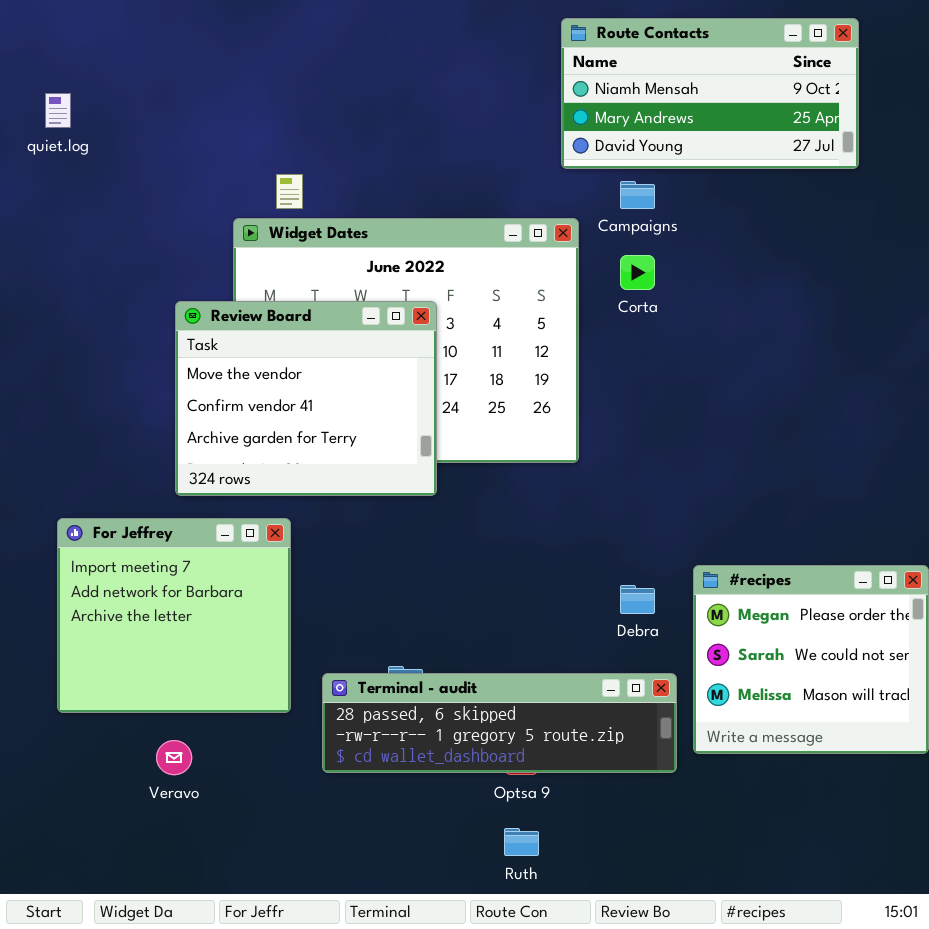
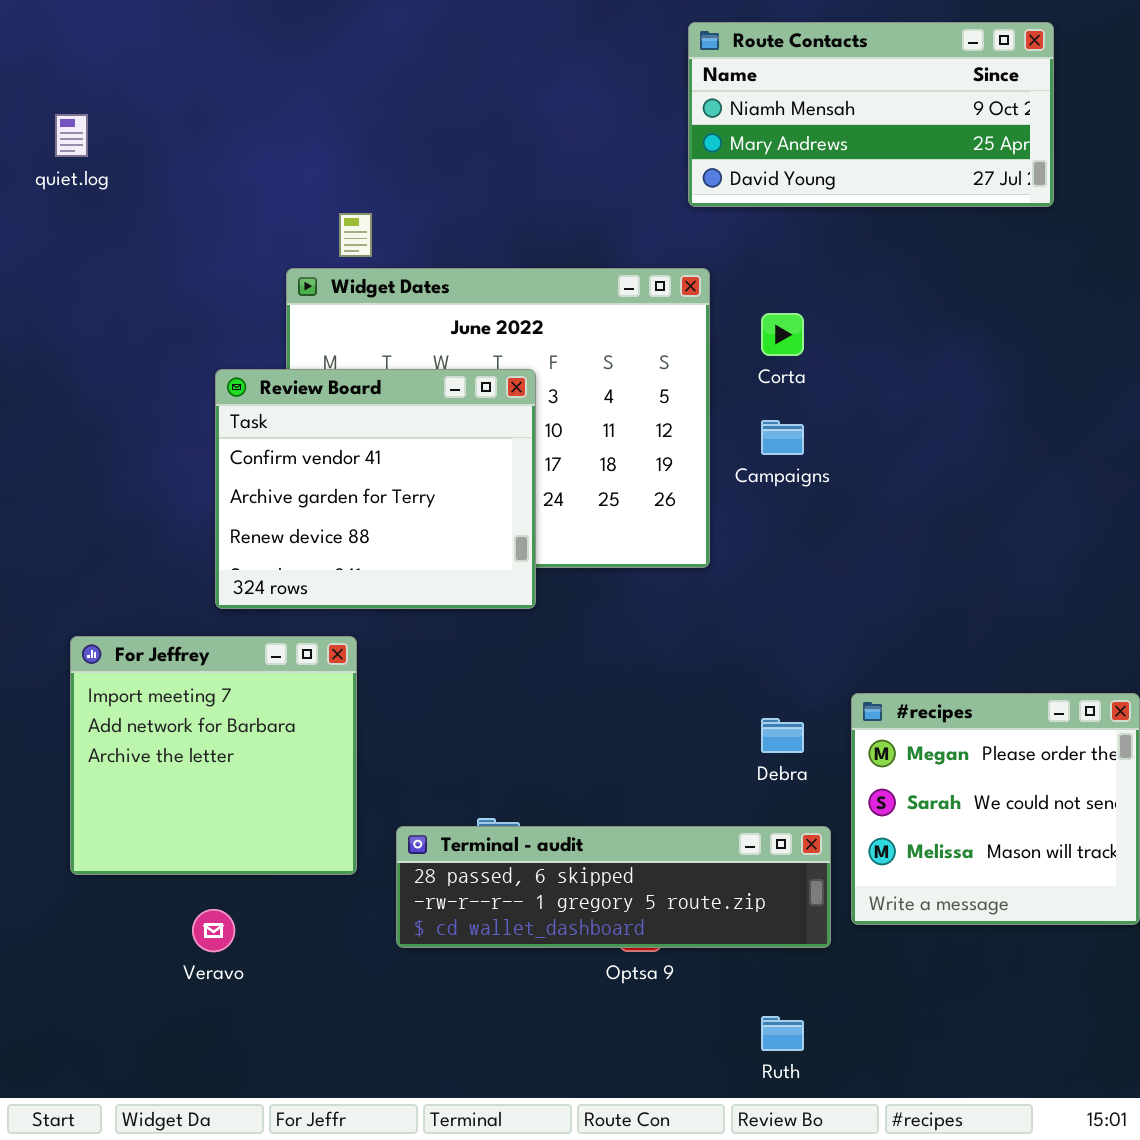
Campaigns: [620,181,655,209] -> [761,420,804,455], moved
Review Board: [175,301,437,496] -> [215,369,536,609], scrolled down 1 row
Ruth: [504,828,539,856] -> [761,1016,804,1051], moved

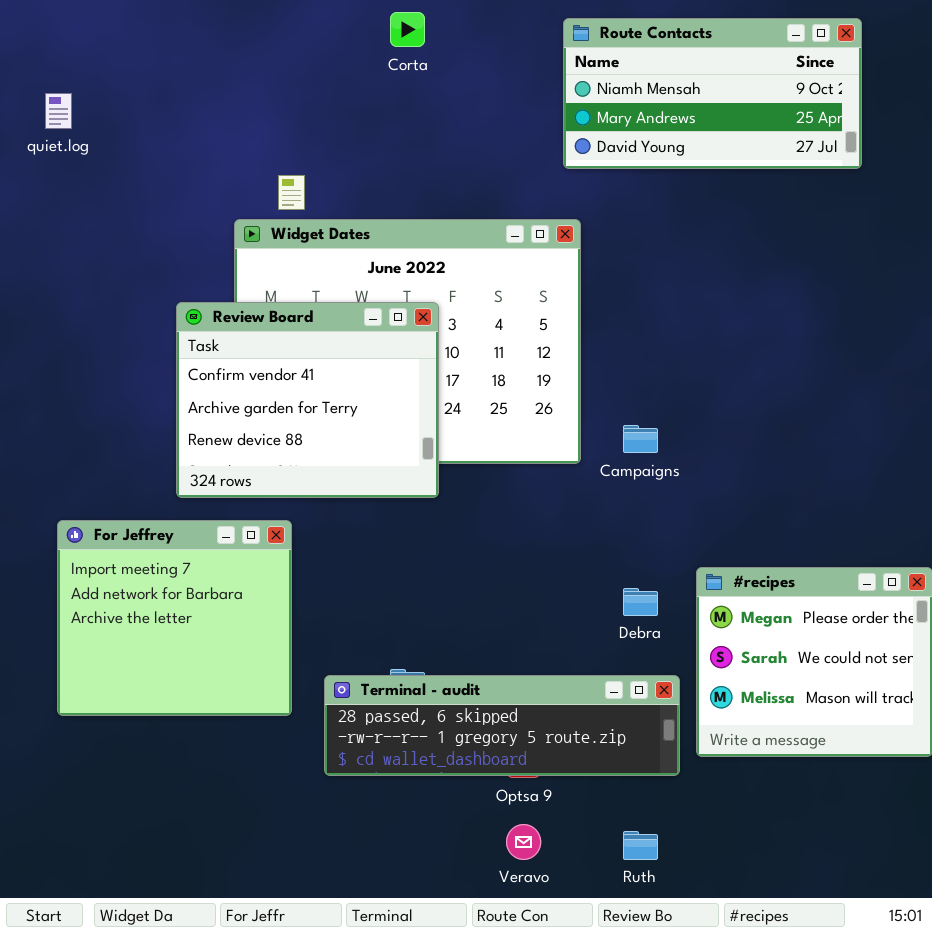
Corta: [761,313,804,356] -> [390,12,425,47], moved
Campaigns: [761,420,804,455] -> [623,425,658,453], moved
Veravo: [192,909,235,952] -> [506,824,541,860], moved

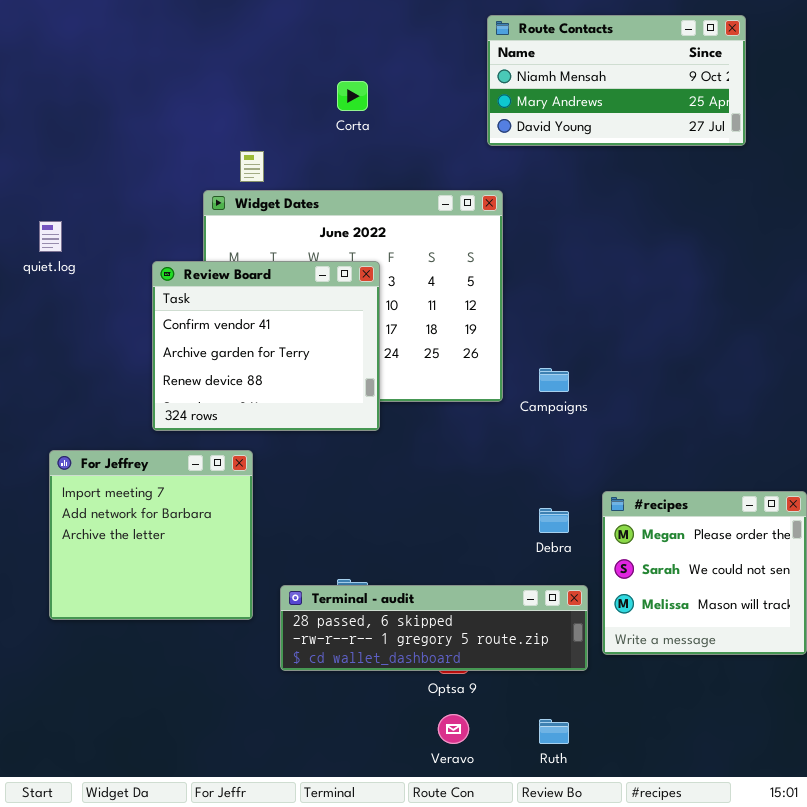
Corta: [390,12,425,47] -> [337,81,368,111], moved
quiet.log: [45,93,72,129] -> [39,221,62,252], moved

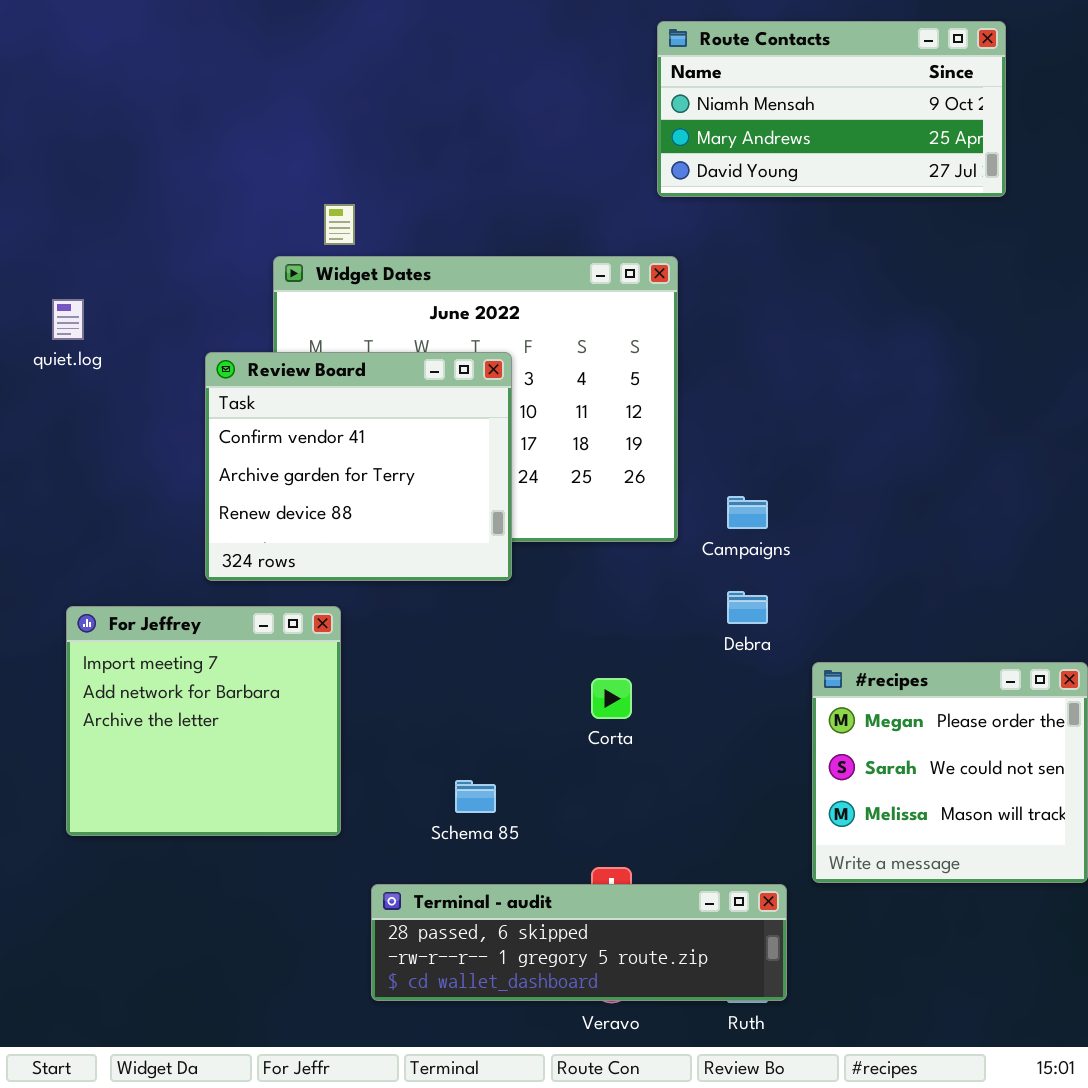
Corta: [337,81,368,111] -> [591,678,632,719], moved
Debra: [539,508,569,533] -> [727,591,768,624], moved
Terminal - audit: [280,585,588,671] -> [371,884,787,1001], moved

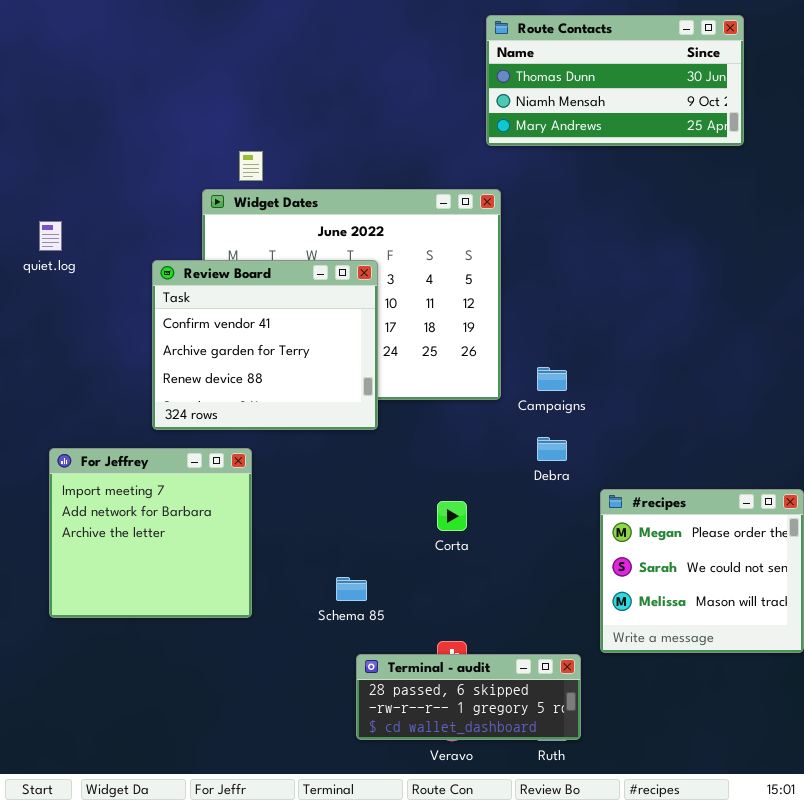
Route Contacts: [657,21,1006,197] -> [486,15,744,146], scrolled up 1 row
Terminal - audit: [371,884,787,1001] -> [356,654,581,740], resized

